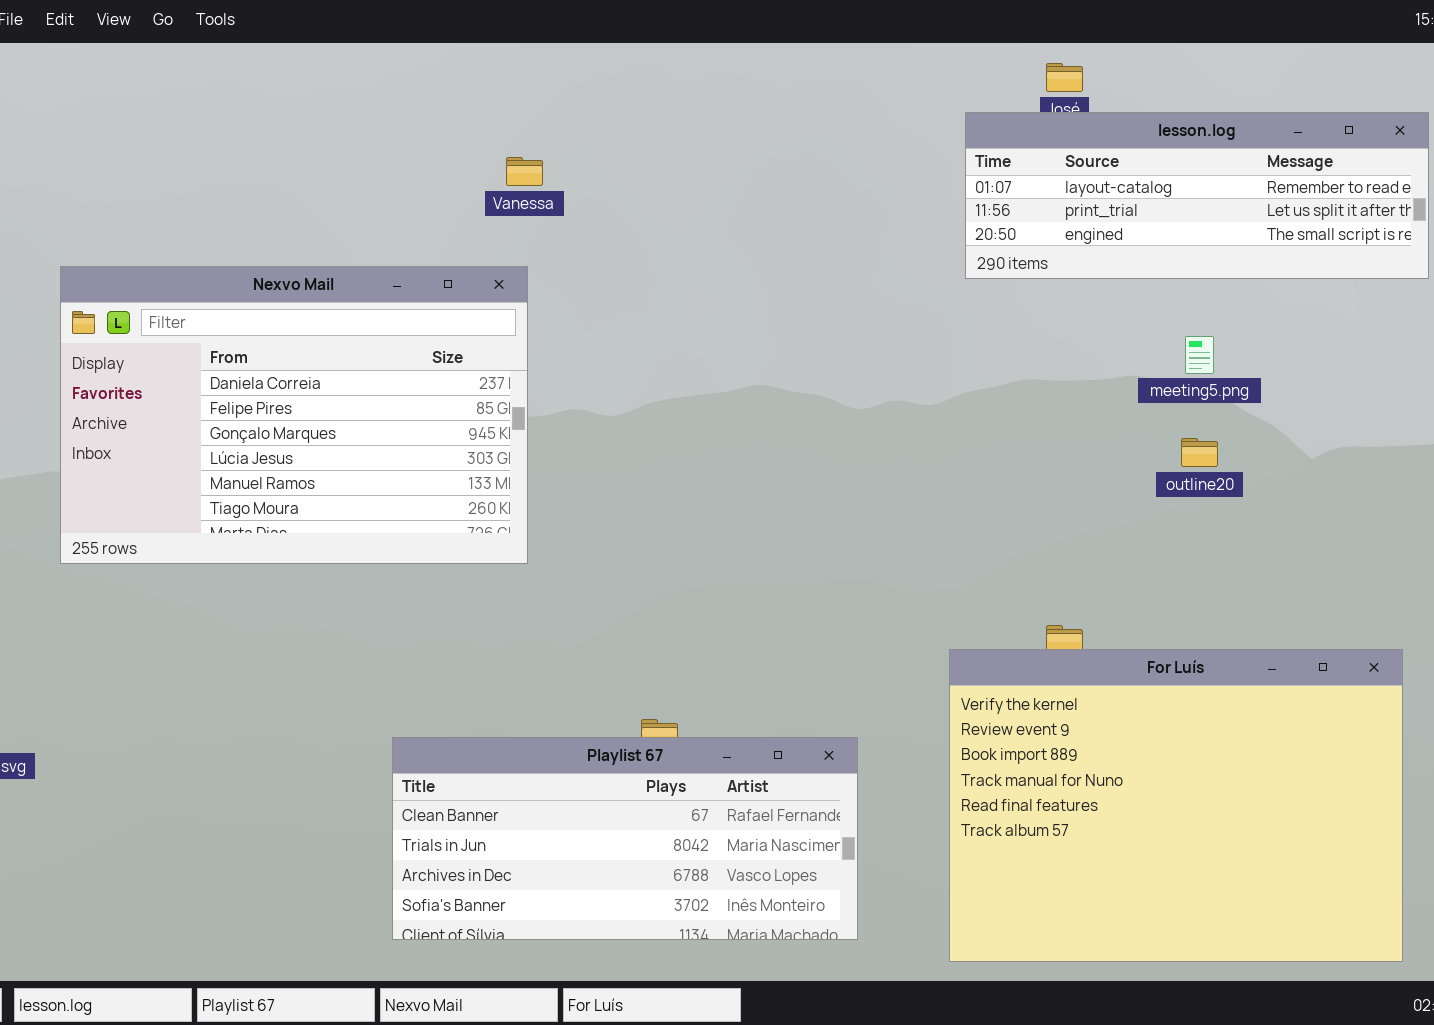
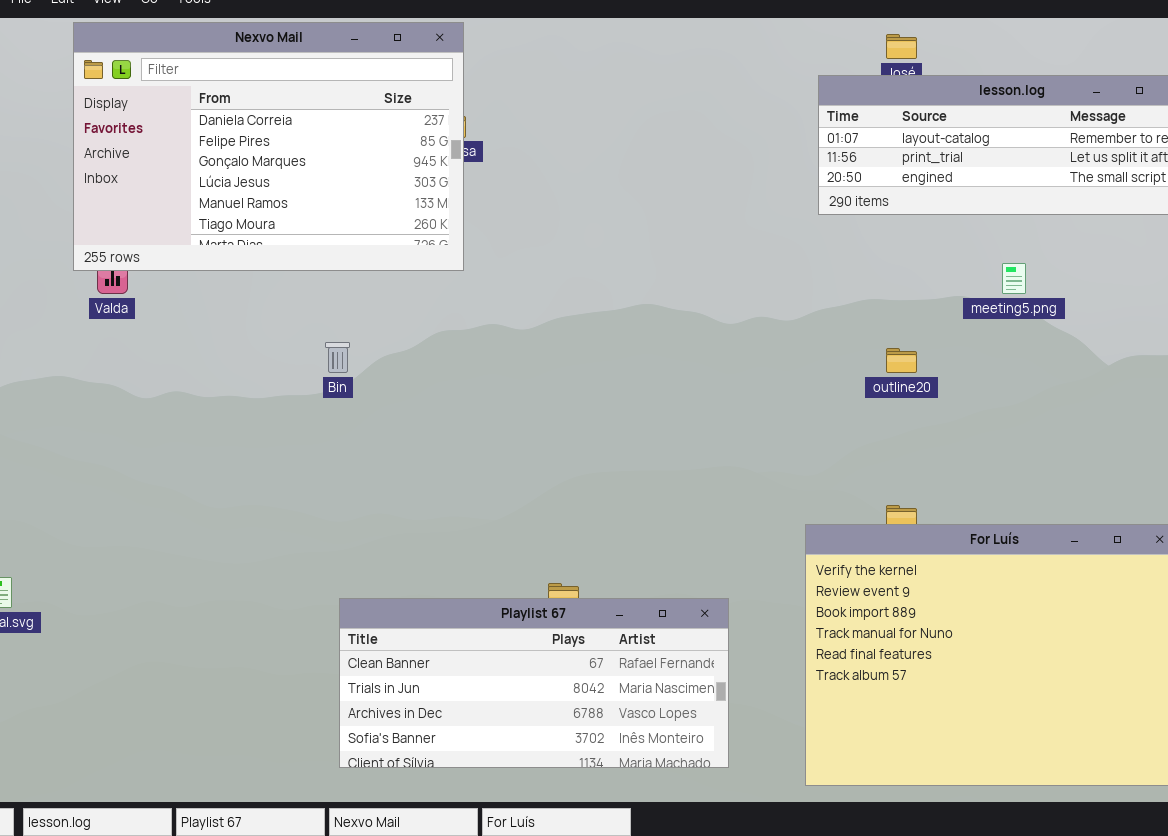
Nexvo Mail: [60,266,528,564] -> [73,22,464,271], moved
outline20: [1181,438,1218,467] -> [886,348,917,373], moved

